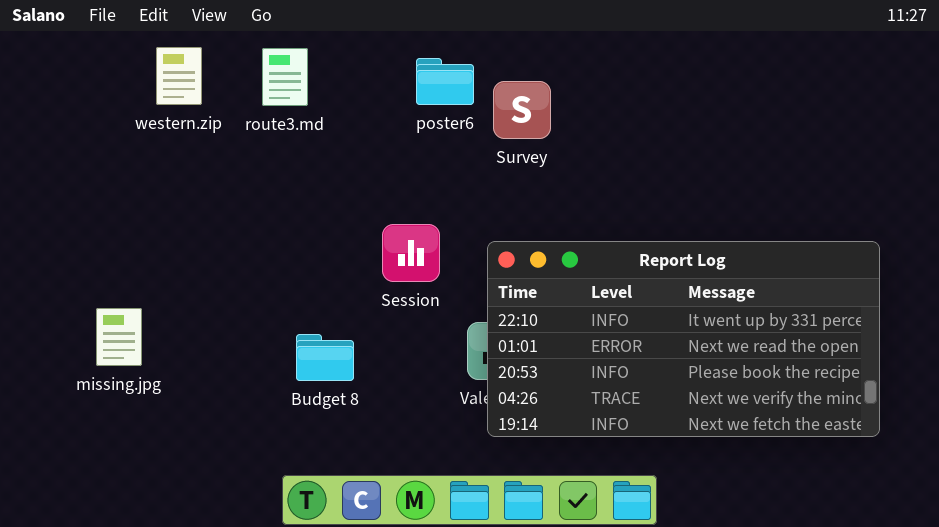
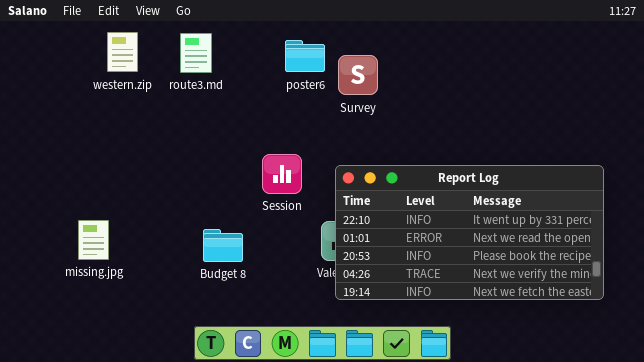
missing.jpg: [96,308,142,366] -> [78,220,109,260], moved

